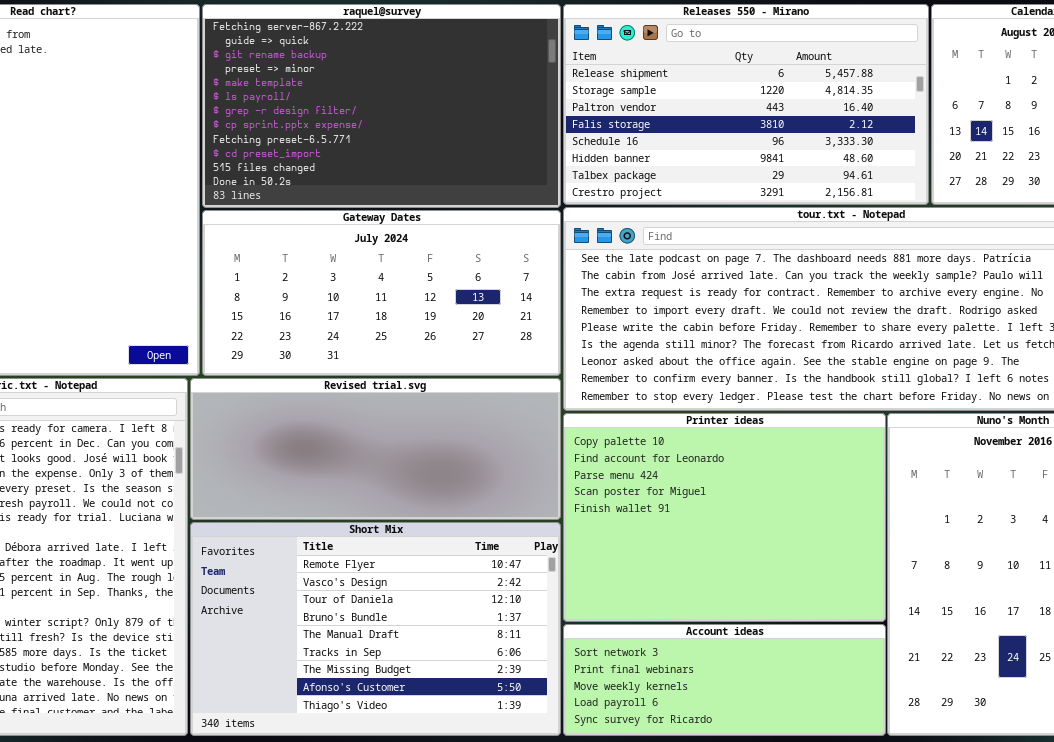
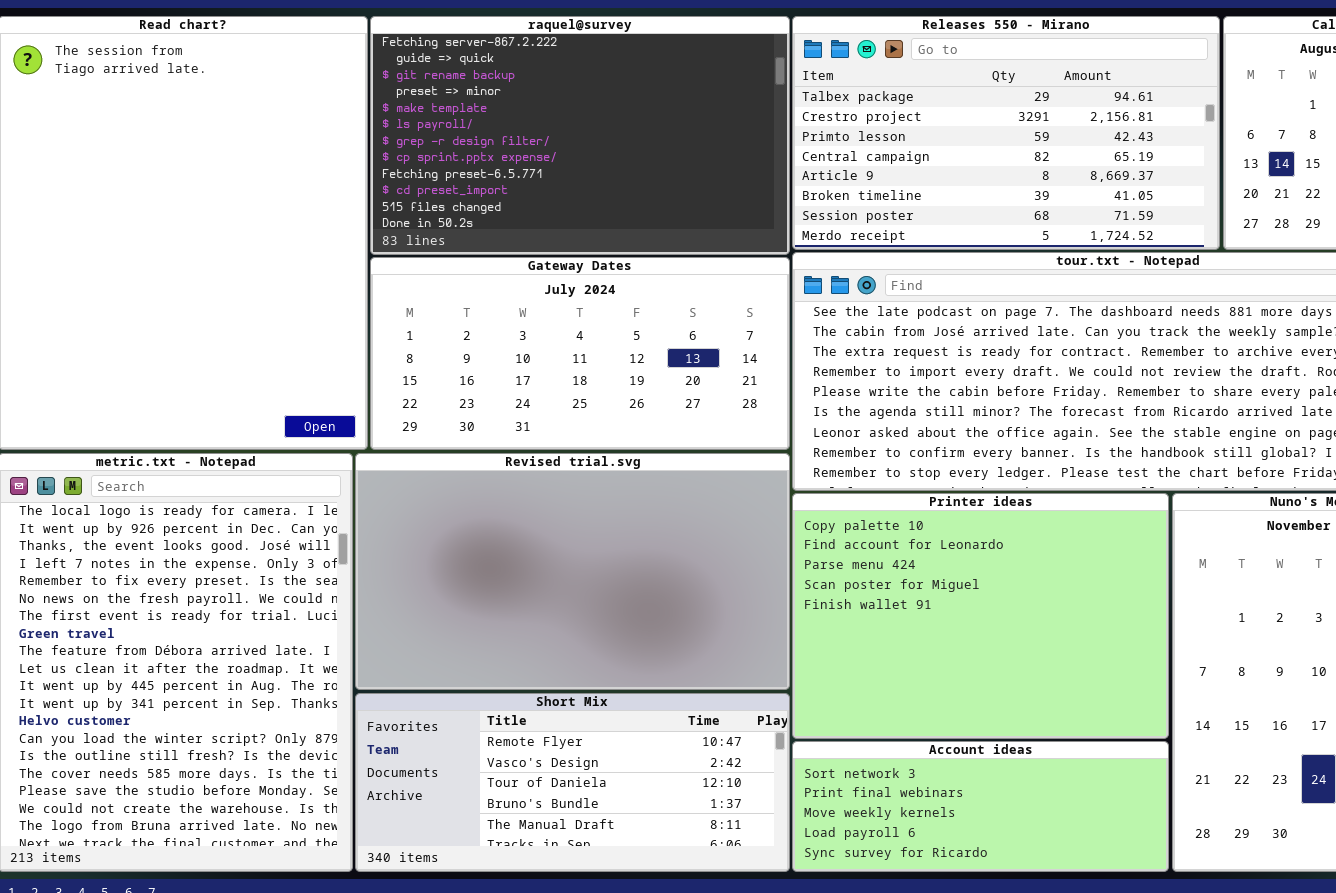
Releases 550 - Mirano: [563,4,929,205] -> [792,16,1220,250], scrolled down 6 rows
Revised trial.svg: [190,378,561,520] -> [355,453,790,690], resized
Short Mix: [190,522,561,736] -> [355,693,790,872], resized

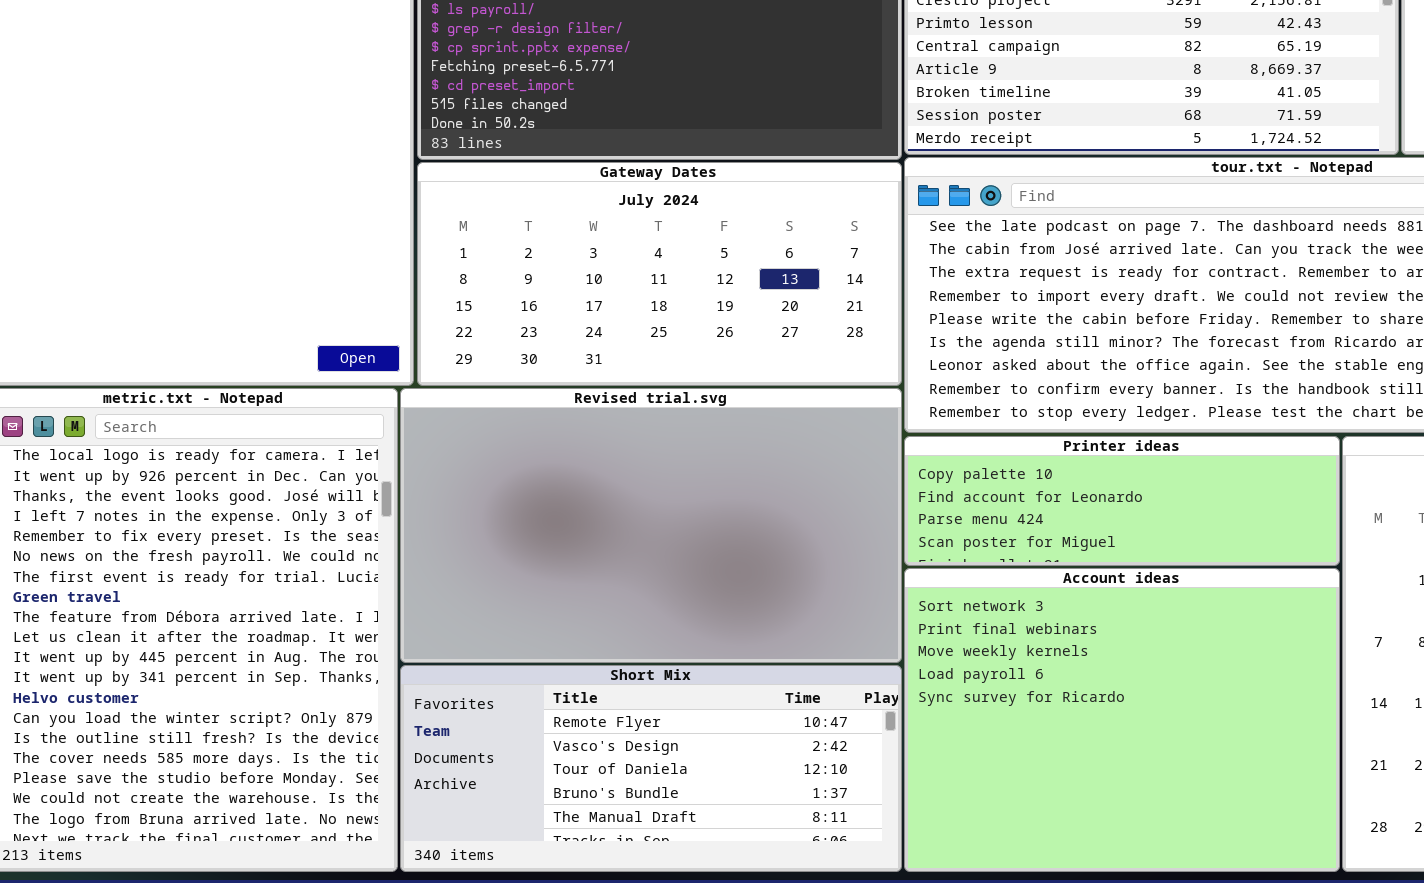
Printer ideas: [792,493,1169,739] -> [904,436,1340,566], resized
Account ideas: [792,741,1169,872] -> [904,568,1340,872], resized

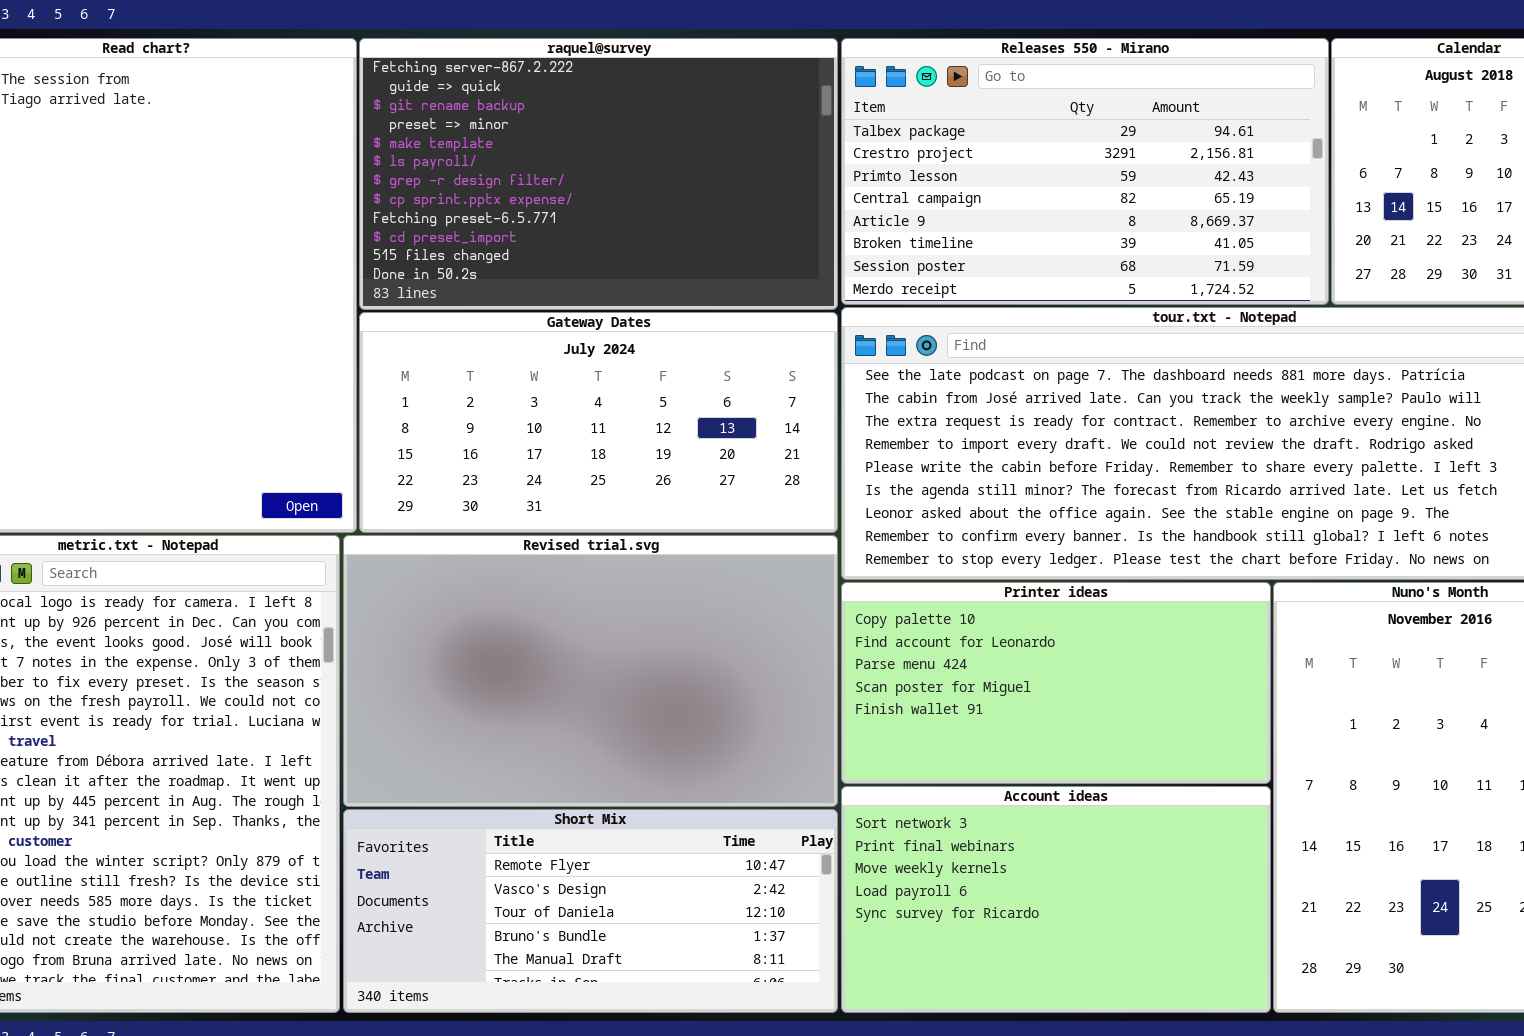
Printer ideas: [904,436,1340,566] -> [841,582,1271,784], resized
Account ideas: [904,568,1340,872] -> [841,786,1271,1013], resized

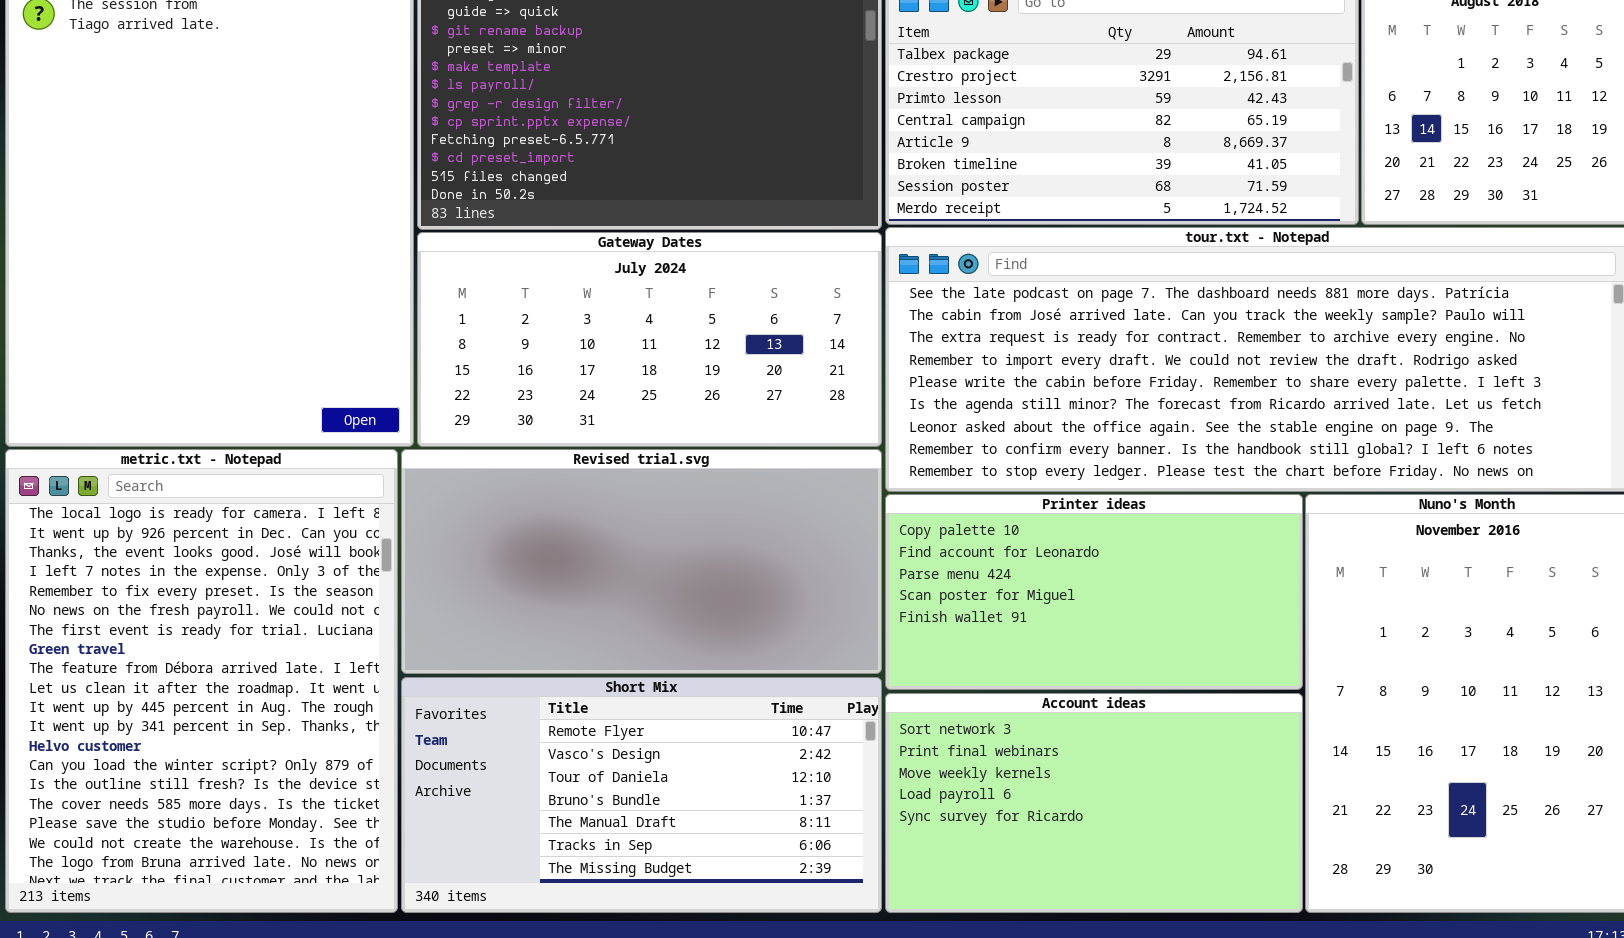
Revised trial.svg: [343,535,838,807] -> [401,449,882,674], resized
Short Mix: [343,809,838,1013] -> [401,677,882,913], resized

